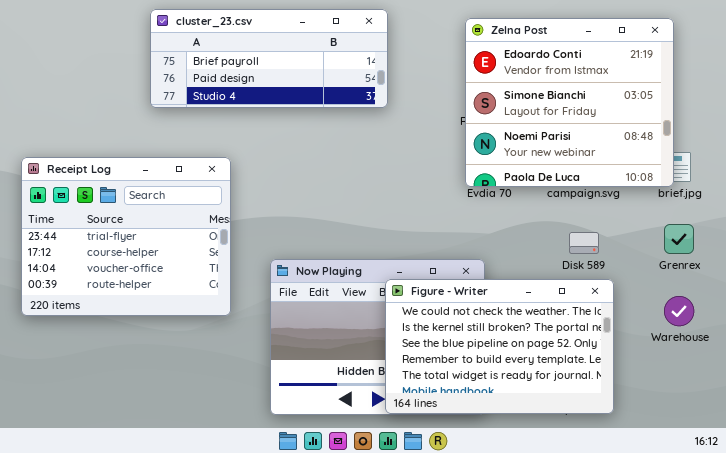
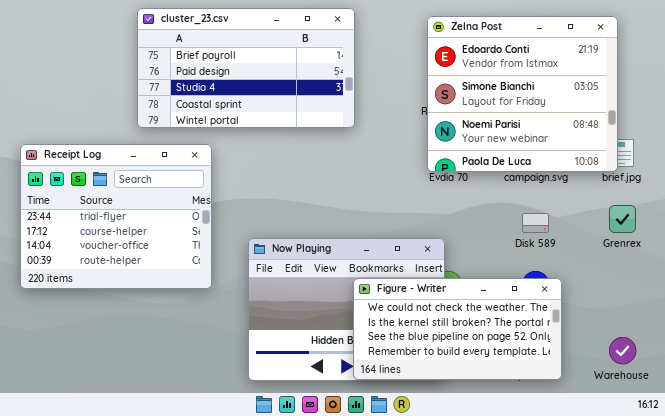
cluster_23.csv: [150,9,388,108] -> [137,8,355,128], resized
Figure - Writer: [385,279,614,414] -> [353,278,562,380], resized
Warehouse: [664,296,694,326] -> [609,337,636,364], moved

